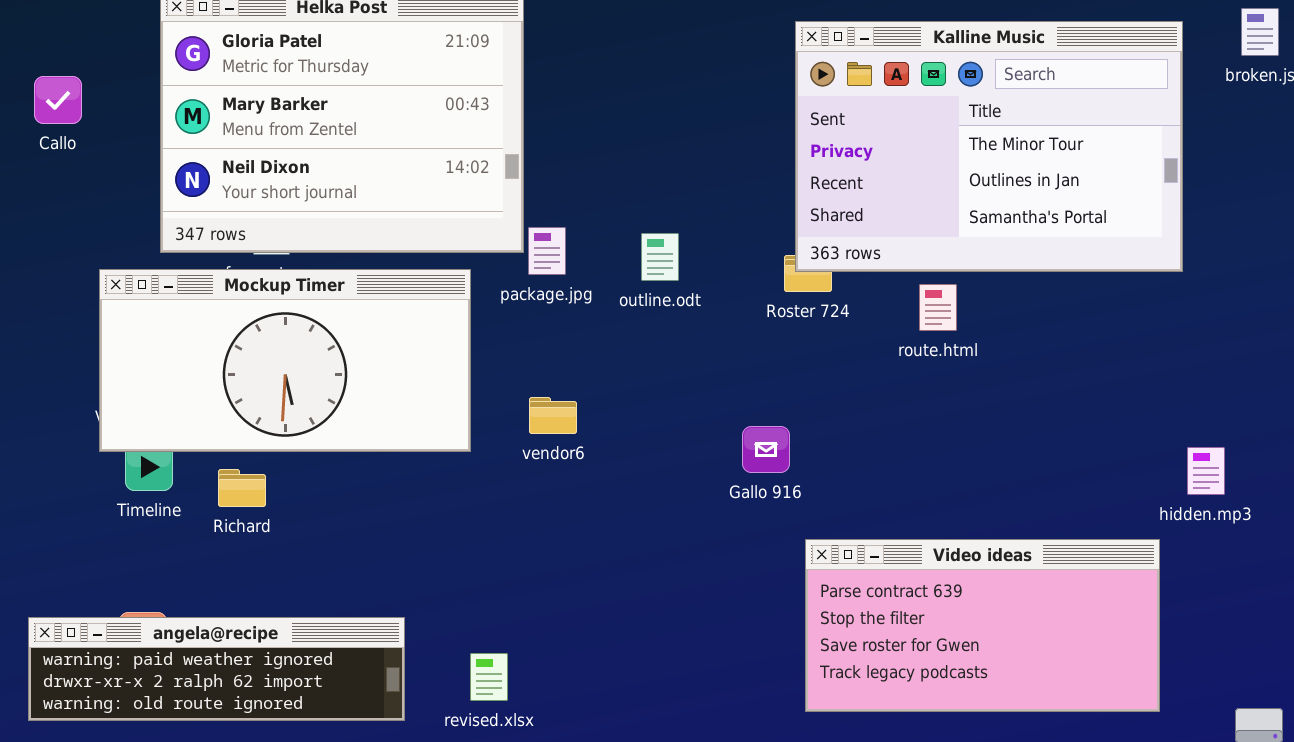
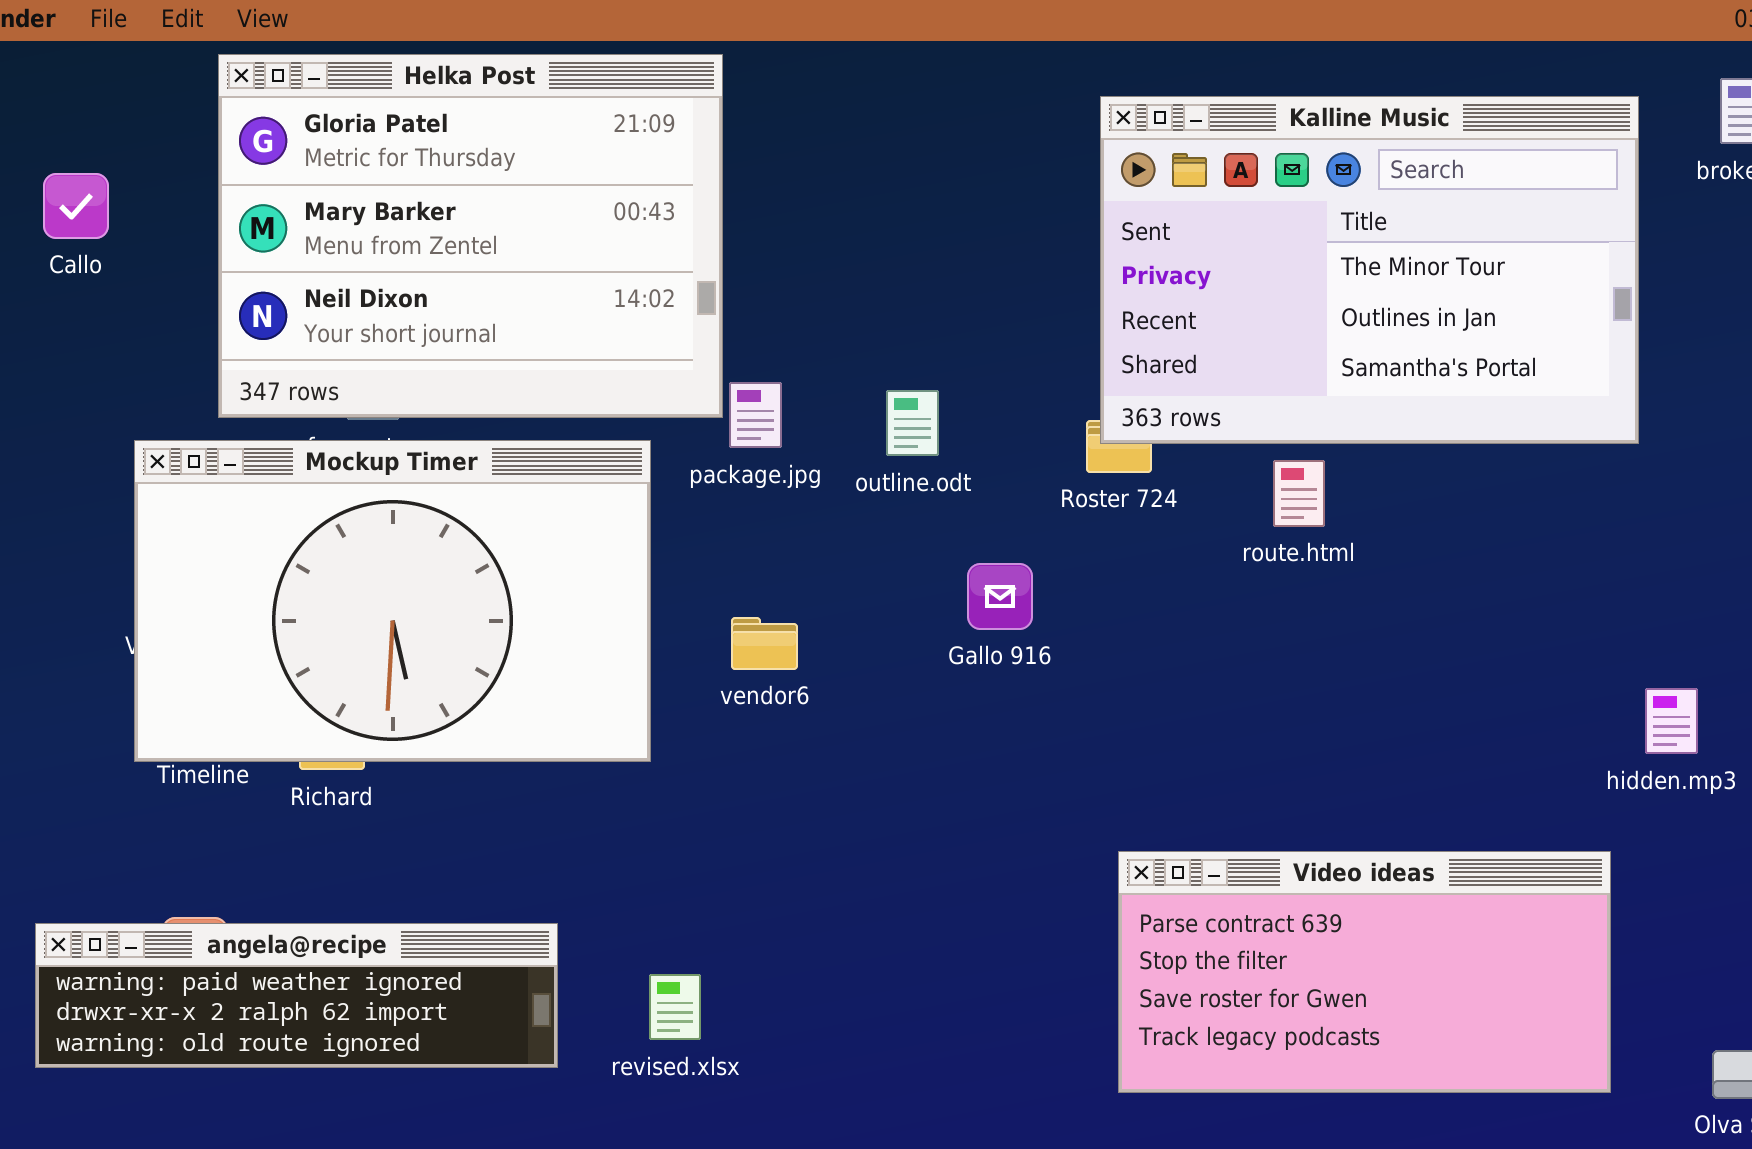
Mockup Timer: [99,269,471,452] -> [134,440,651,762], resized
Gallo 916: [742,426,790,473] -> [967,563,1033,630], moved
Video ideas: [805,539,1160,712] -> [1118,851,1611,1093], moved

